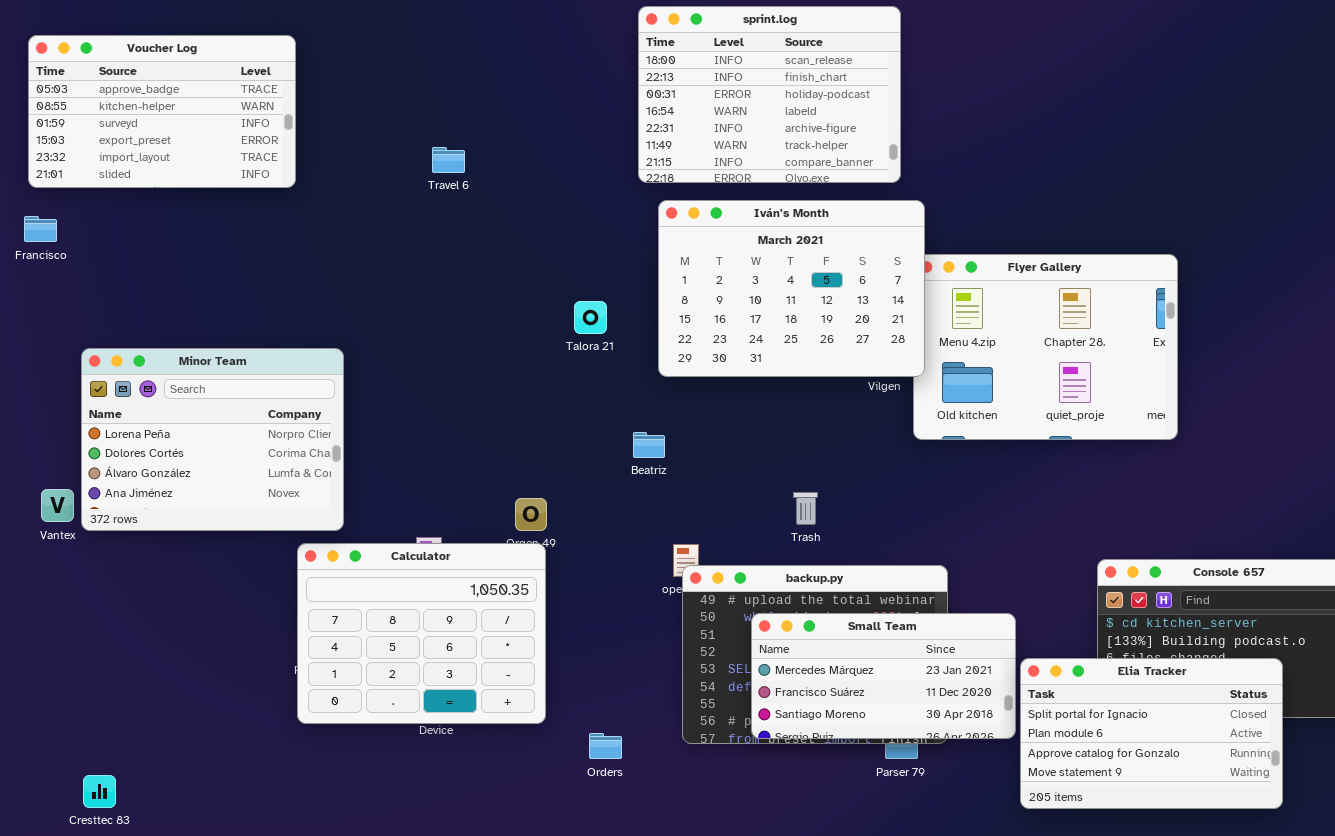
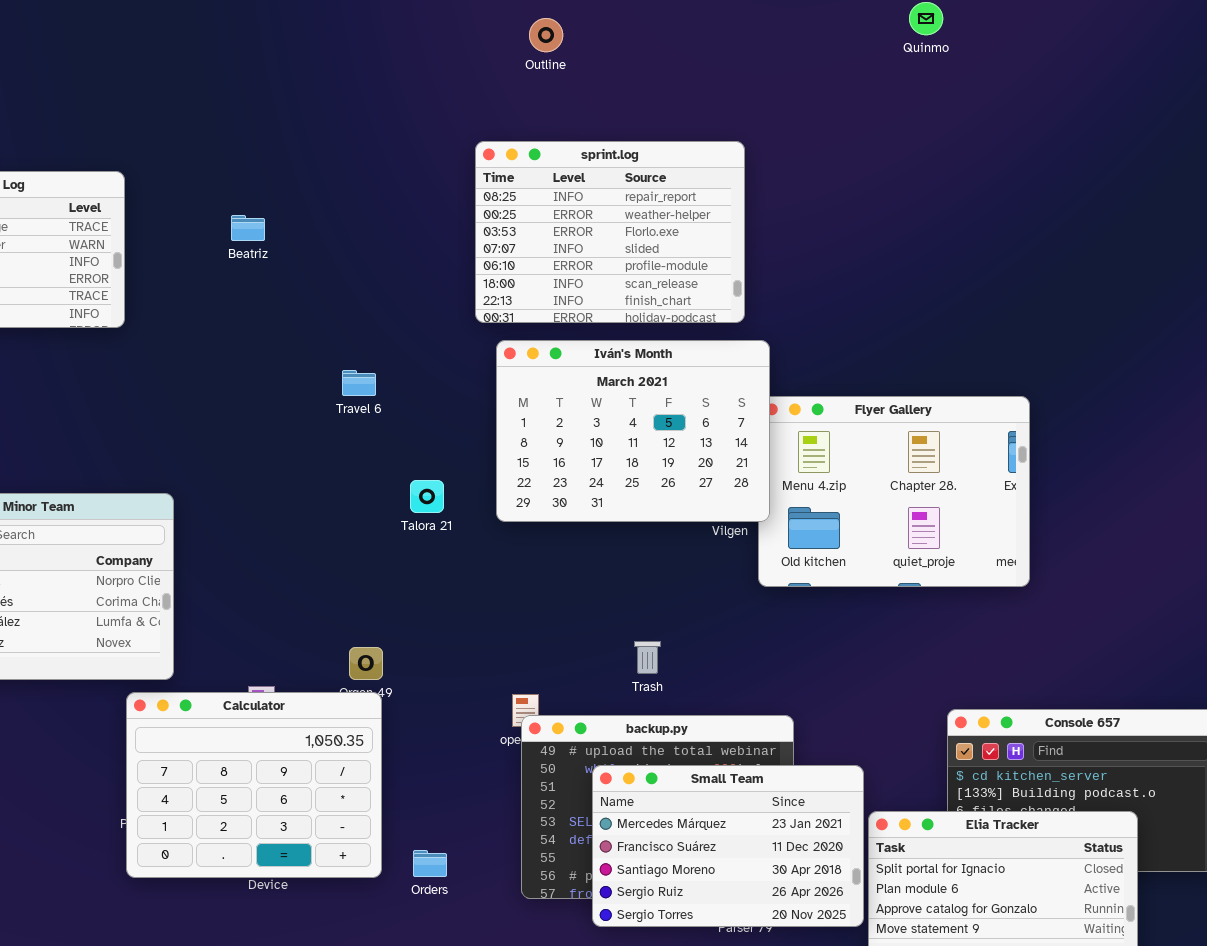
sprint.log: [638,6,901,183] -> [475,141,745,323], scrolled up 5 rows
Travel 6: [432,147,465,173] -> [342,370,376,396], moved
Talora 21: [574,301,607,334] -> [410,480,444,513], moved
Beatriz: [633,432,665,458] -> [231,215,265,241], moved
Small Team: [751,613,1016,739] -> [592,765,864,927], resized
Orders: [589,733,622,759] -> [413,850,447,877], moved

